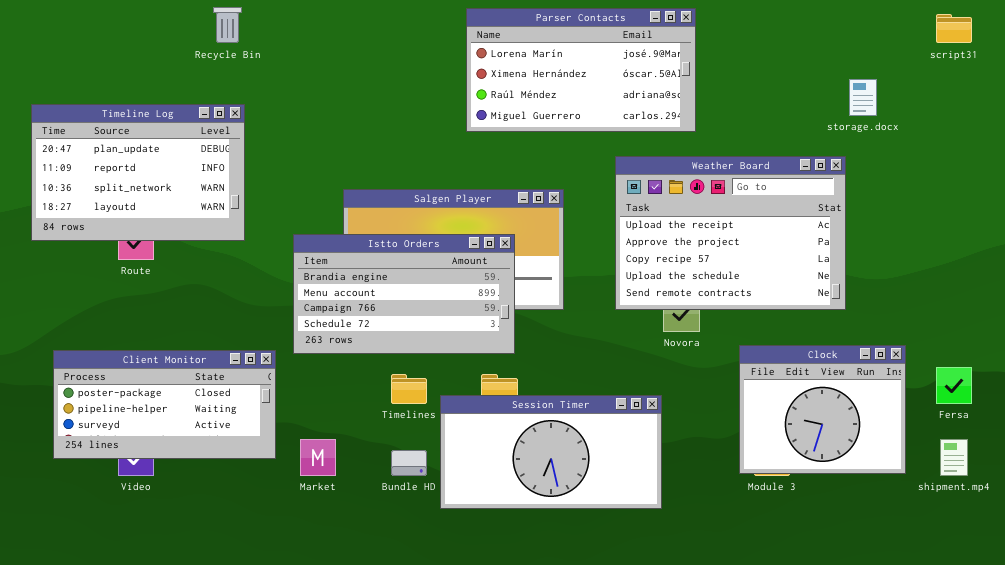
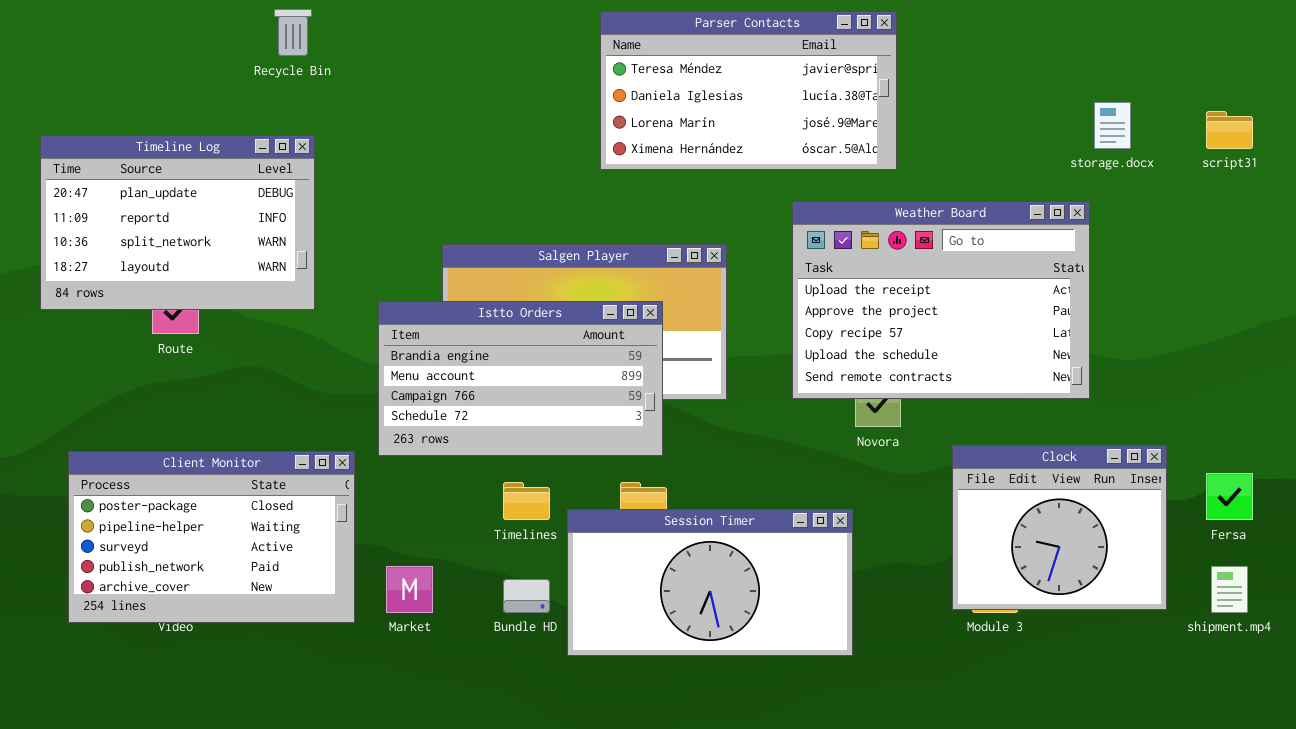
Parser Contacts: [466,8,696,132] -> [600,11,897,170], scrolled up 2 rows
script31: [936,14,972,43] -> [1206,111,1253,149], moved
Client Monitor: [53,350,276,459] -> [68,451,355,623], resized

